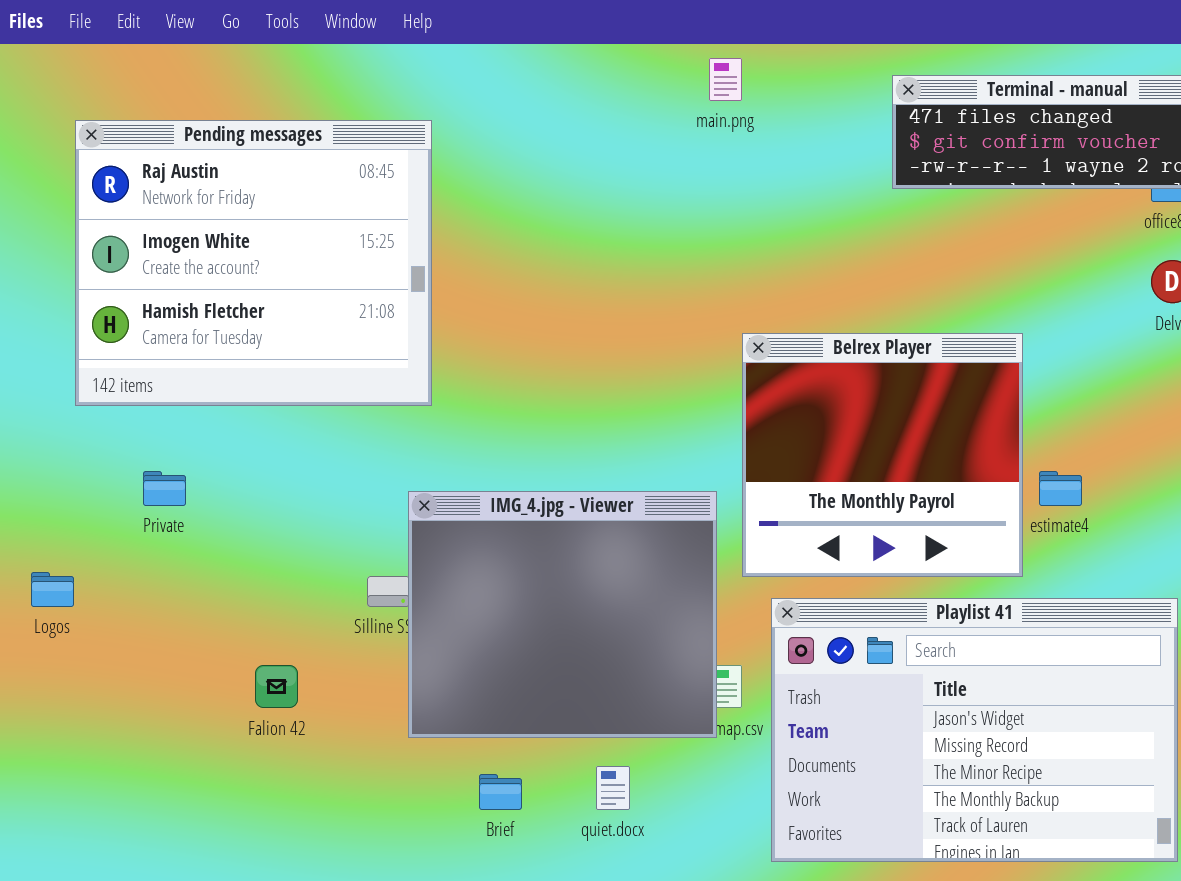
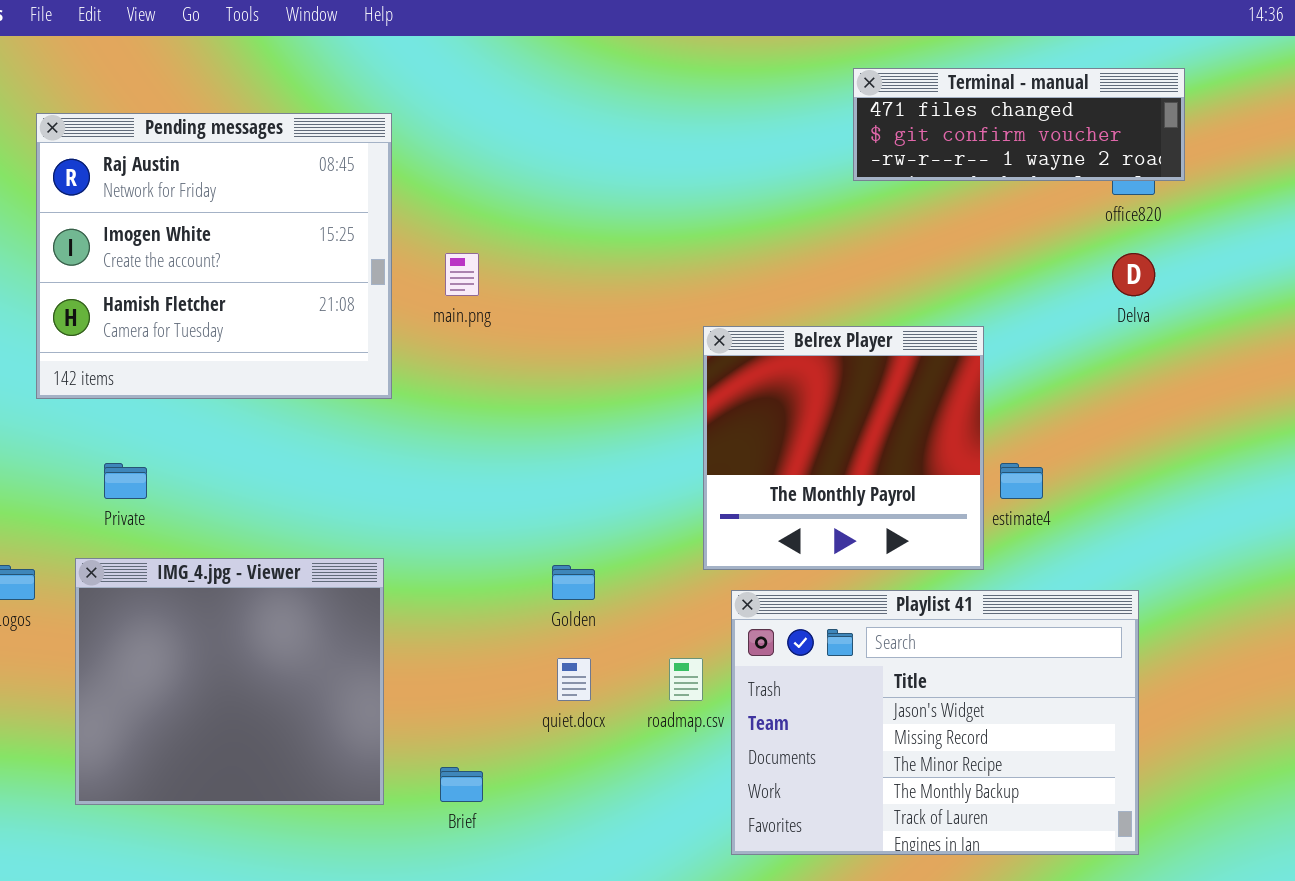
main.png: [709,58,742,101] -> [445,253,479,296], moved
IMG_4.jpg - Viewer: [408,491,717,738] -> [75,558,384,805], moved
quiet.docx: [596,766,630,810] -> [557,658,591,701], moved

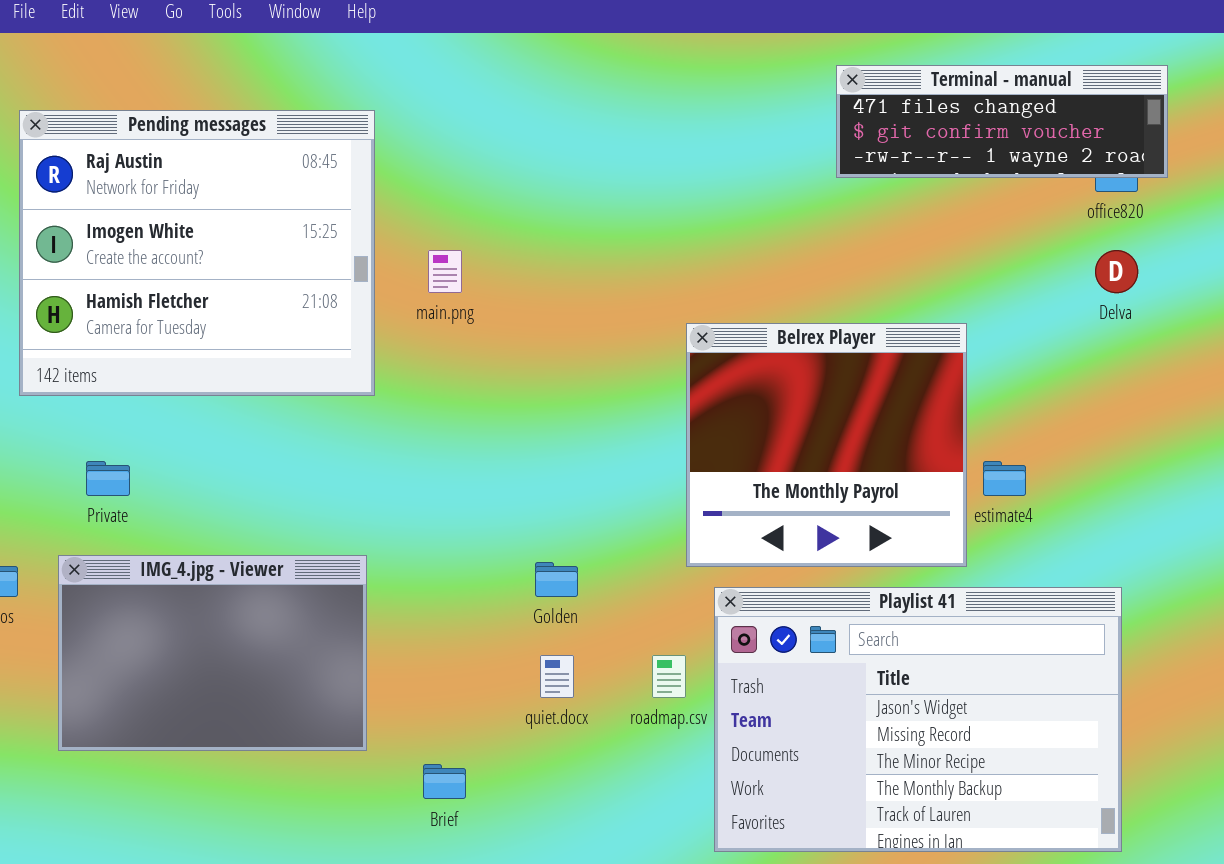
IMG_4.jpg - Viewer: [75,558,384,805] -> [58,555,367,751], resized

